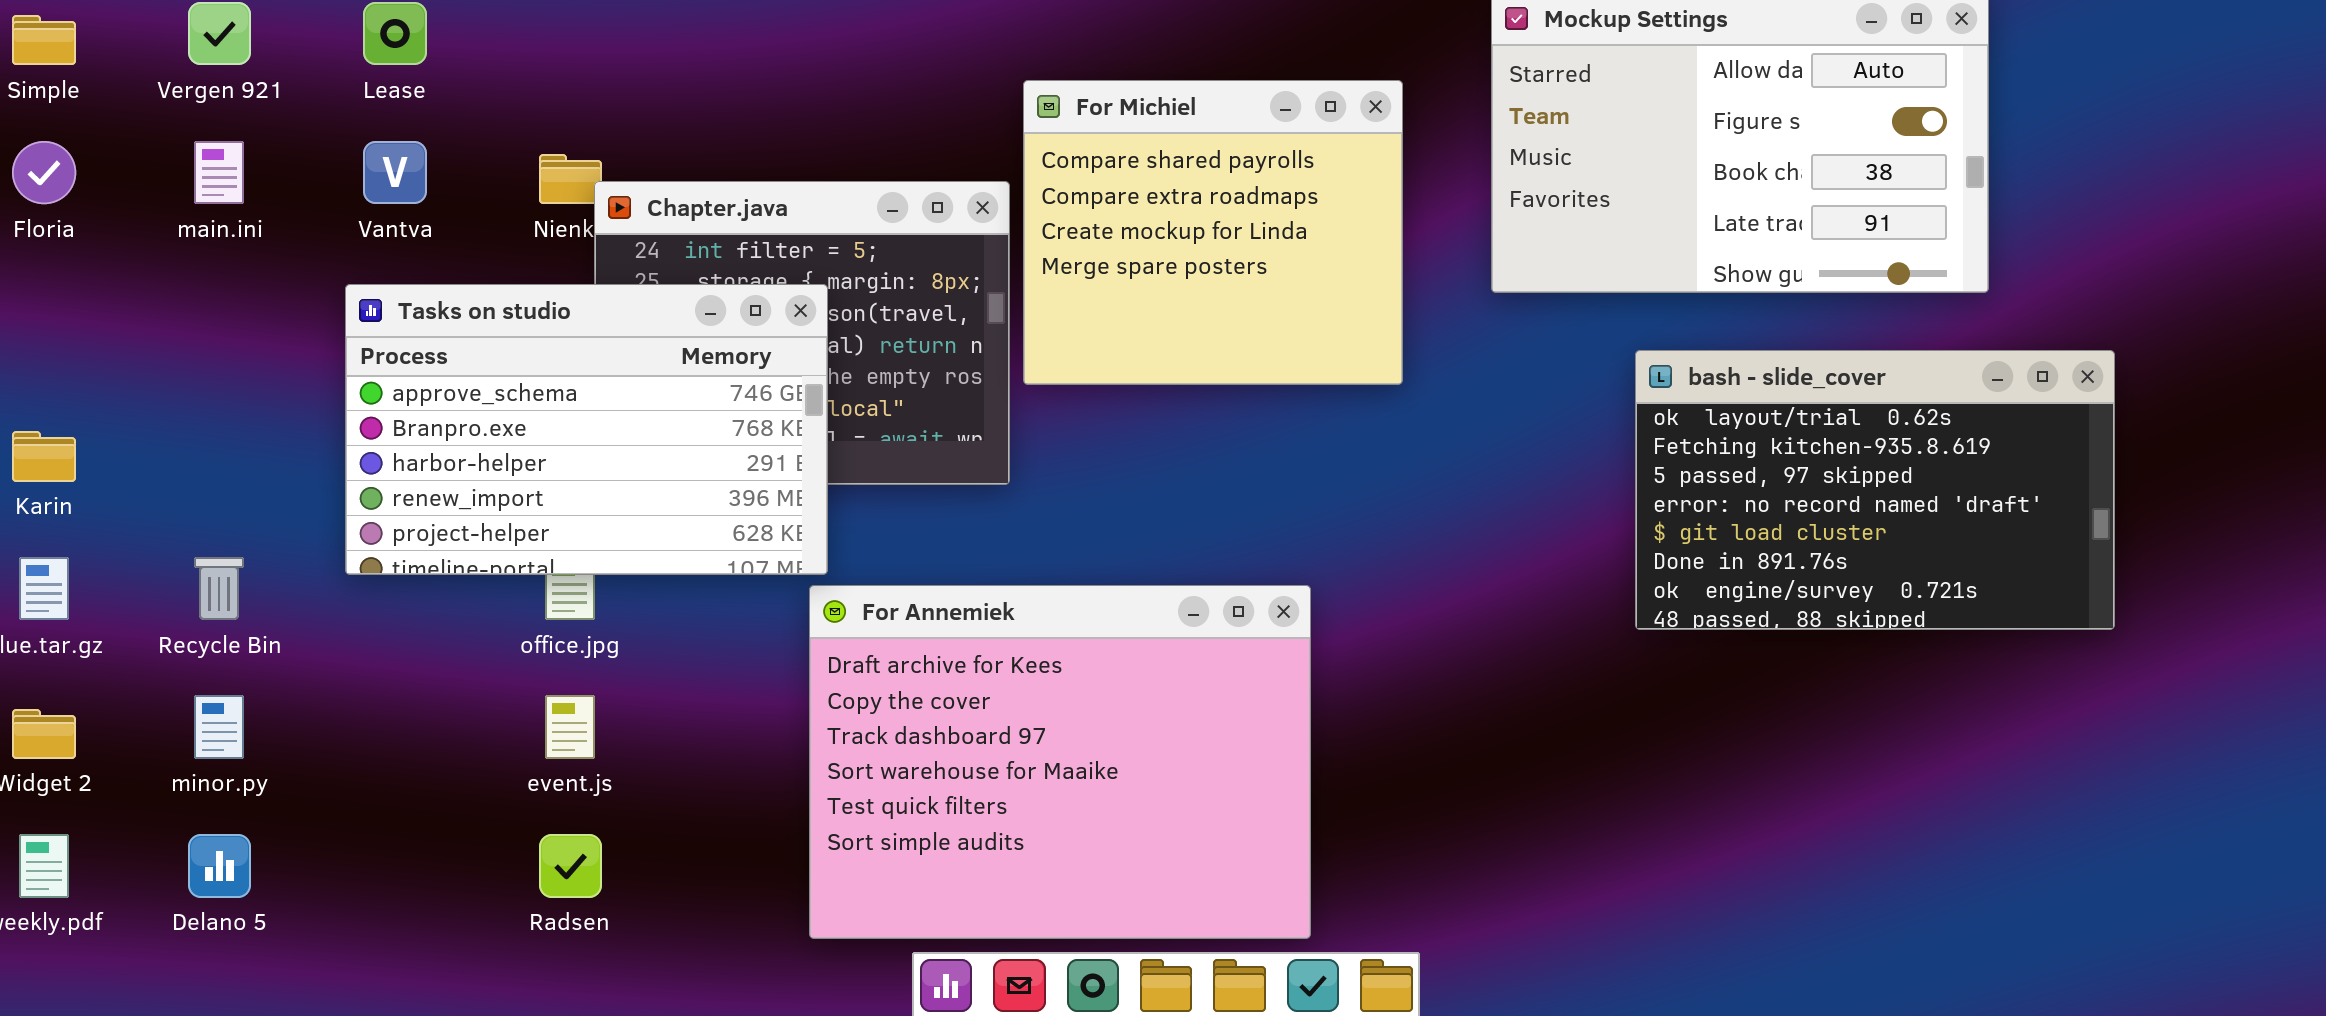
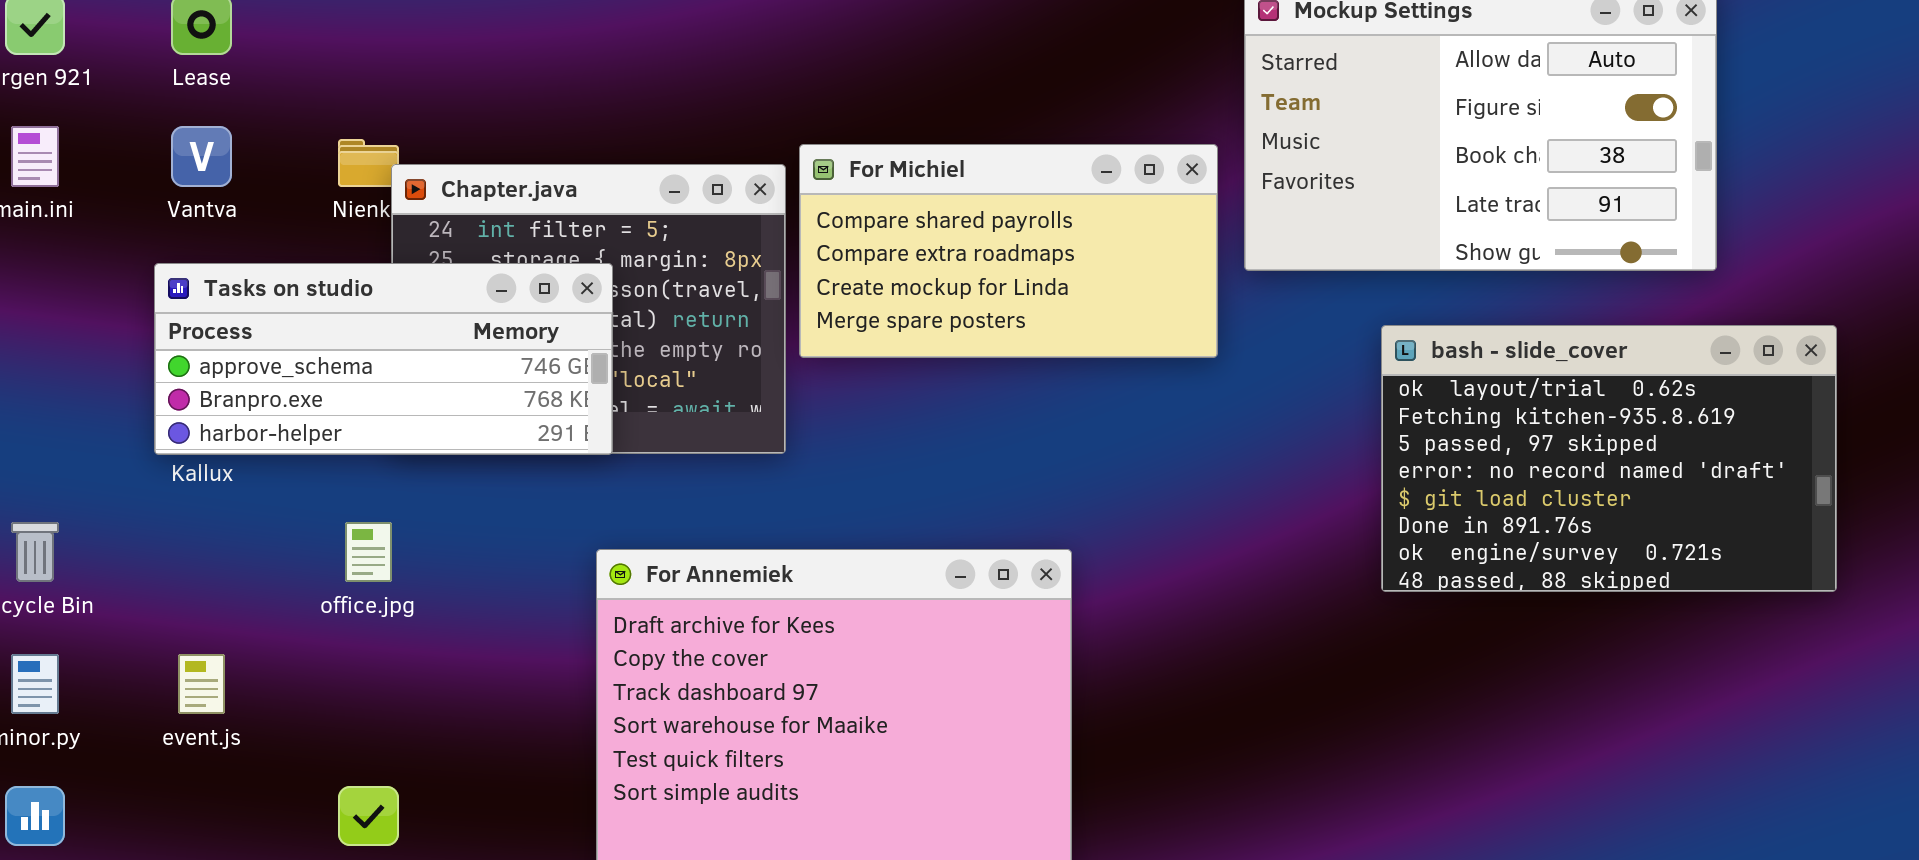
For Michiel: [1023,80,1403,385] -> [799,144,1218,358], resized
Tasks on studio: [345,284,828,575] -> [154,263,613,455], resized
event.js: [545,695,595,759] -> [178,654,225,714], moved

